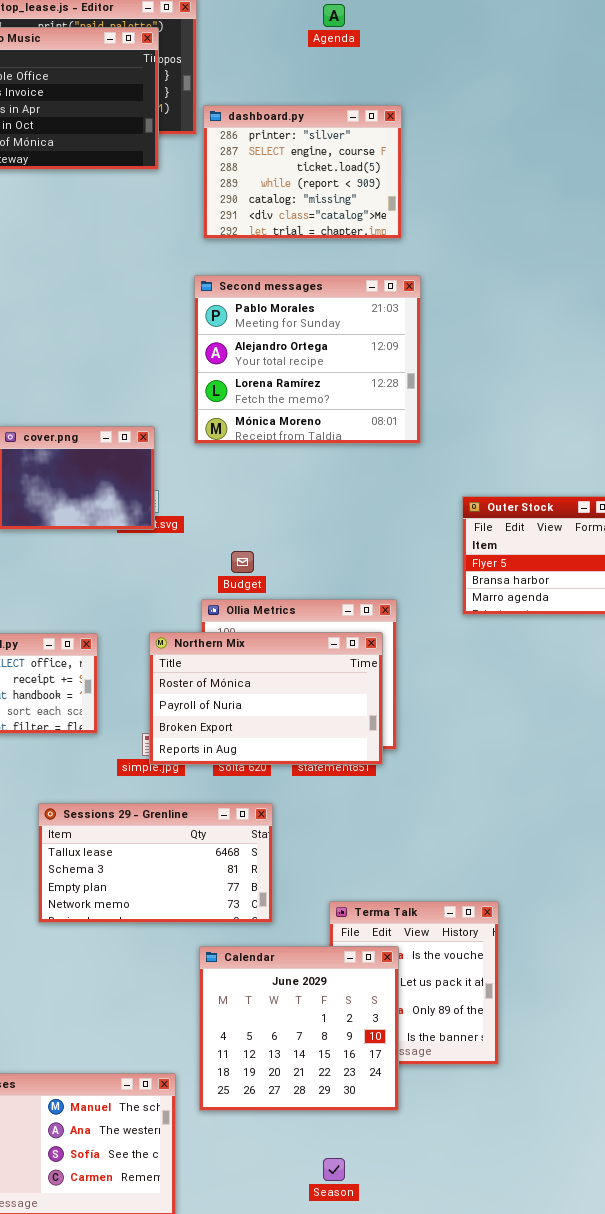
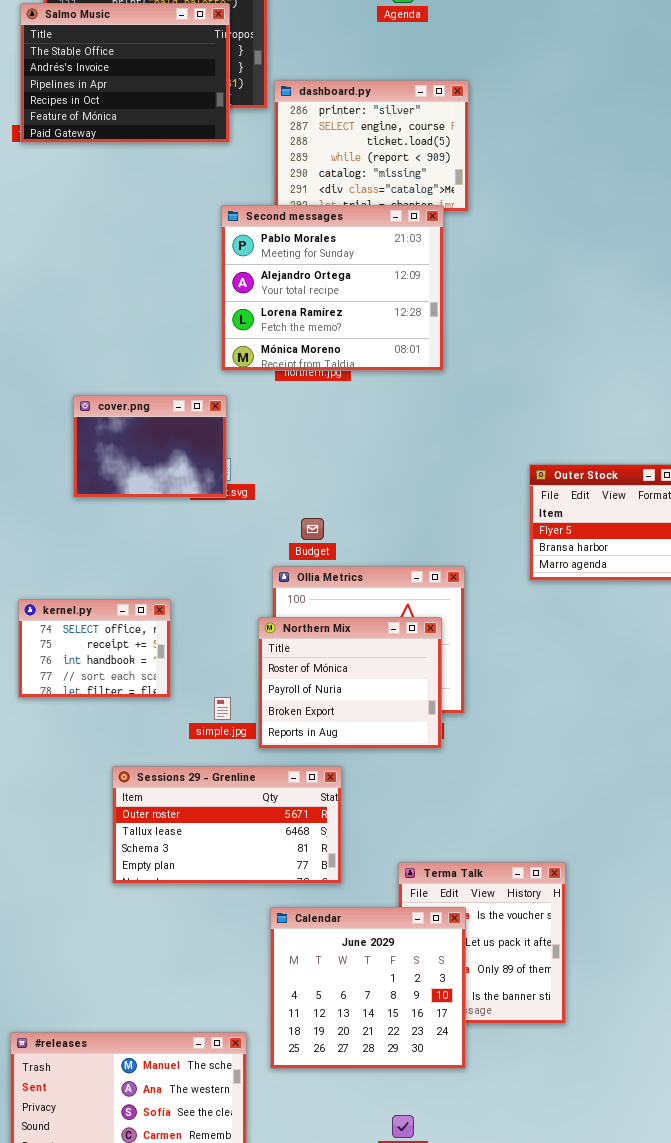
Second messages: [194,275,421,444] -> [221,205,444,371], moved
Northern Mix: [149,632,383,765] -> [258,617,442,749], moved, resized
Sessions 29 - Grenline: [38,803,273,923] -> [112,766,342,884], scrolled up 1 row

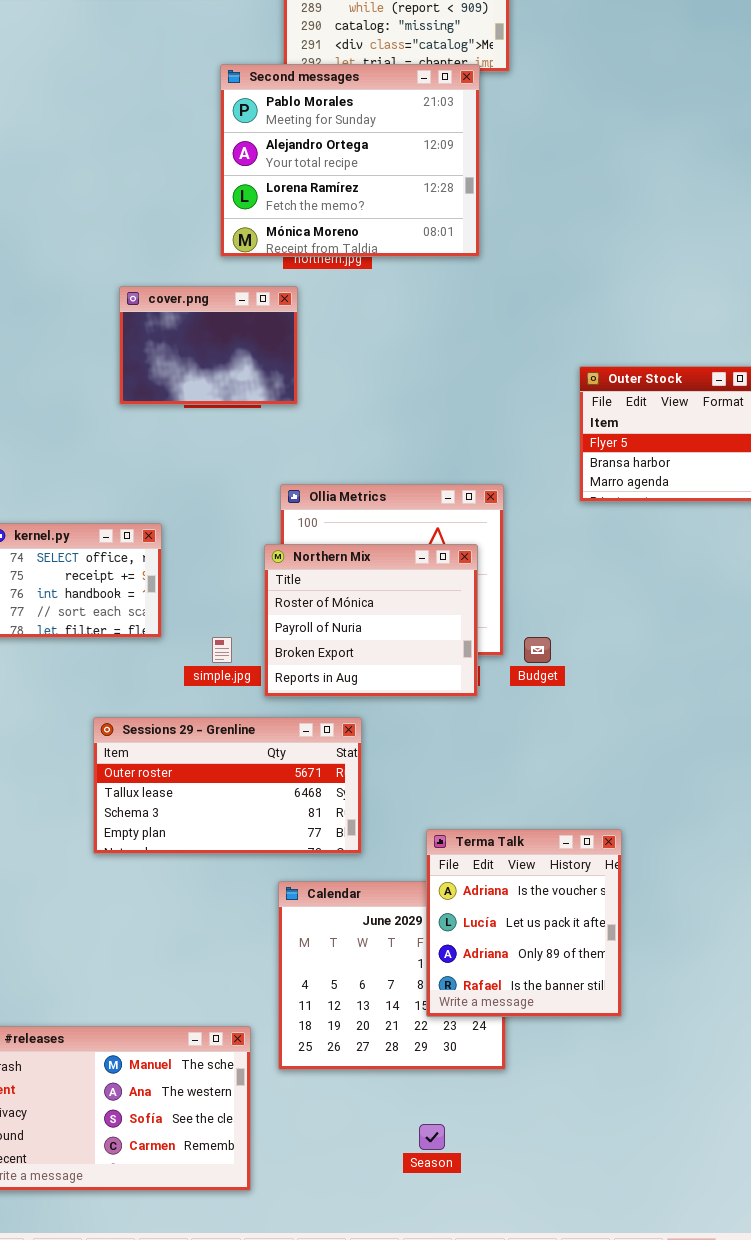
cover.png: [73,395,227,498] -> [119,286,298,405], moved
Budget: [301,518,324,540] -> [524,637,551,663], moved
Terma Talk: [398,862,566,1024] -> [426,829,622,1017], raised

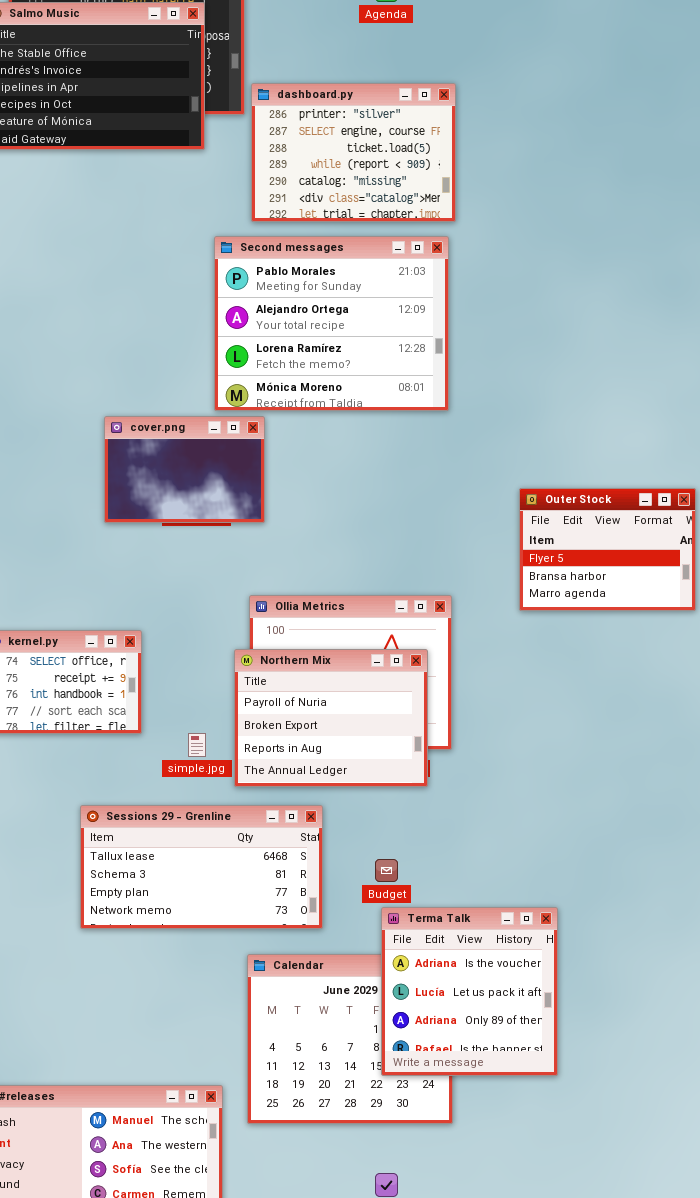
Second messages: [220,64,480,257] -> [214,236,449,411], moved
Northern Mix: [264,544,478,697] -> [234,649,428,787], scrolled down 1 row
Budget: [524,637,551,663] -> [375,859,398,882], moved
Sessions 29 - Grenline: [93,717,362,854] -> [80,805,323,929], scrolled down 1 row

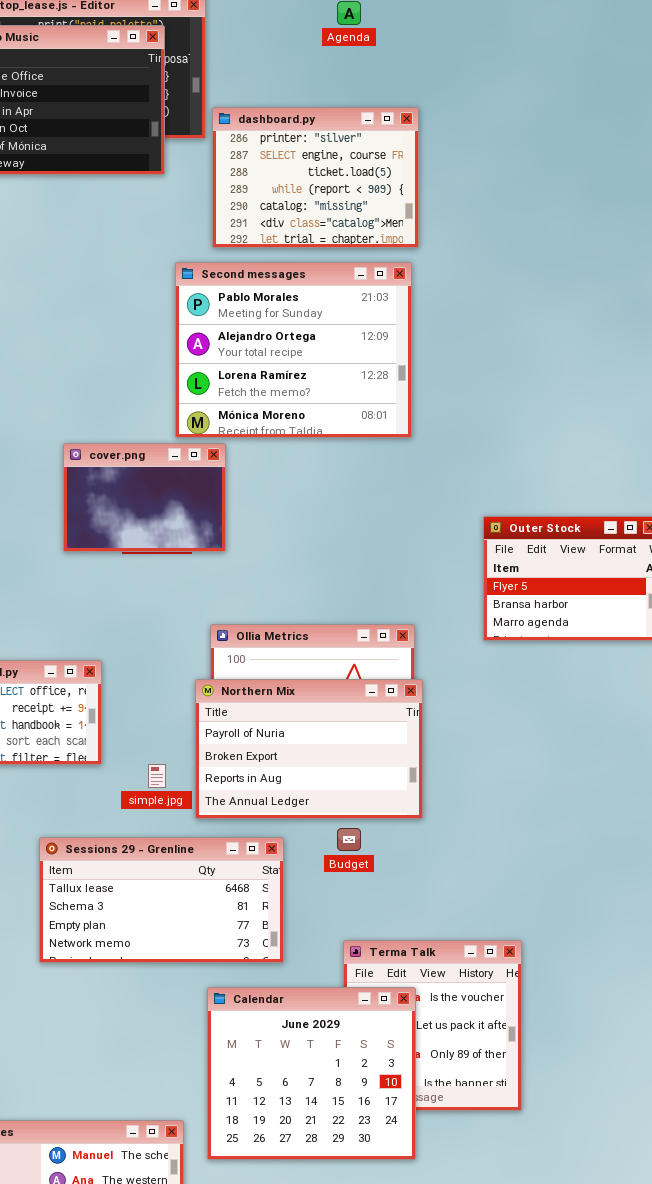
Northern Mix: [234,649,428,787] -> [195,679,423,819], resized
Budget: [375,859,398,882] -> [337,828,361,851], moved
Calendar: [247,954,453,1124] -> [207,987,416,1160], raised

